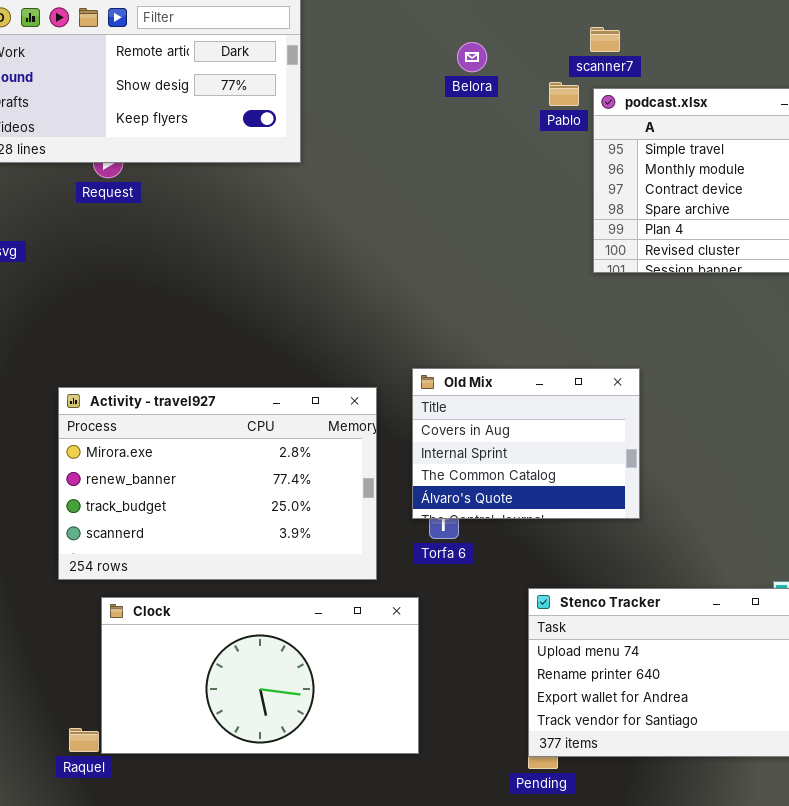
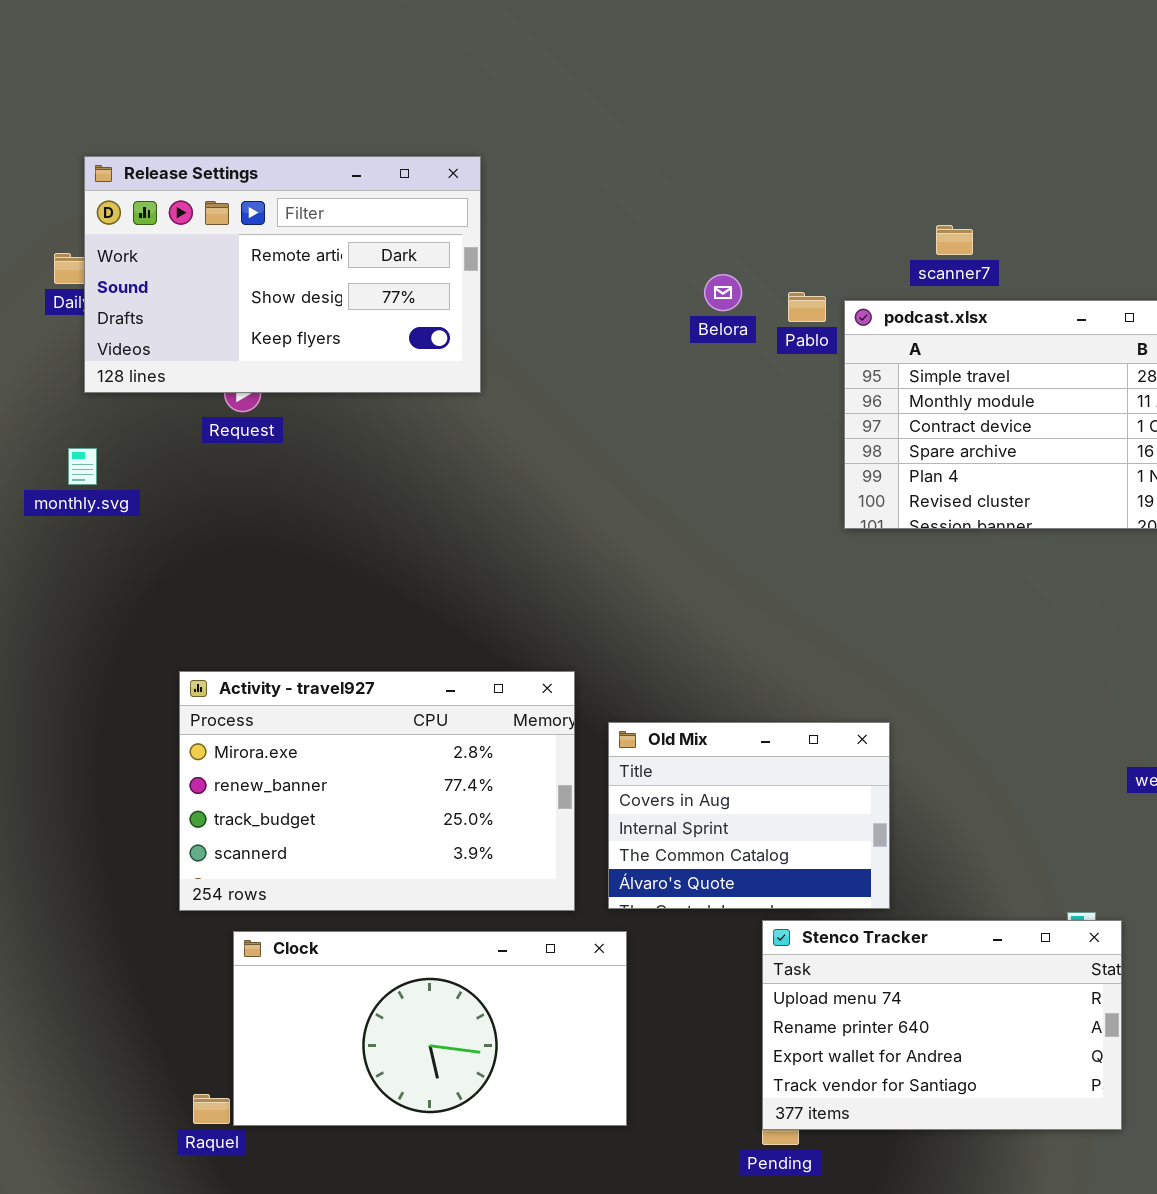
scanner7: [590,27,620,52] -> [936,225,973,255], moved
Belora: [457,42,487,72] -> [704,274,742,311], moved
Old Mix: [412,368,640,519] -> [608,722,890,909], moved

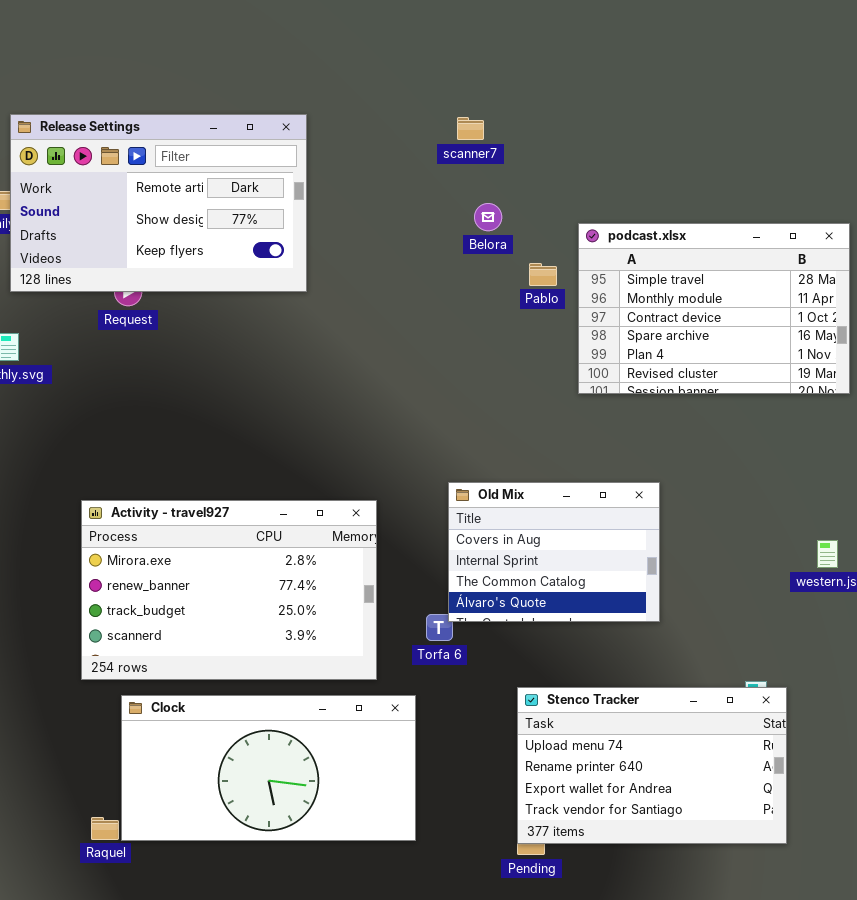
scanner7: [936,225,973,255] -> [457,117,484,140], moved
Pablo: [788,292,826,322] -> [529,263,557,286], moved
Old Mix: [608,722,890,909] -> [448,482,660,622], moved

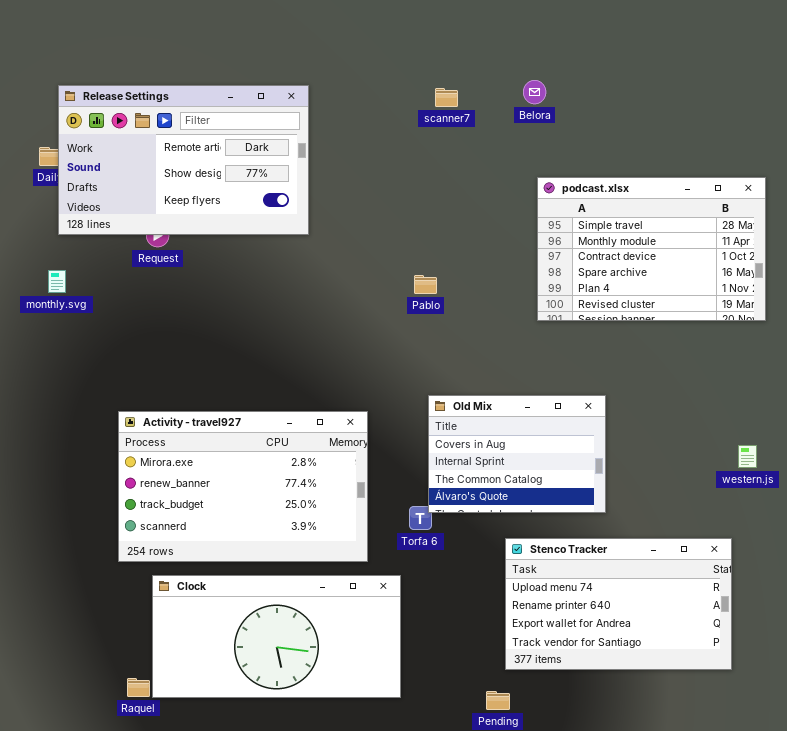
Belora: [474,203,502,231] -> [523,80,546,104], moved
Pablo: [529,263,557,286] -> [414,275,437,294], moved
Stenco Tracker: [517,687,787,844] -> [505,538,732,670], moved

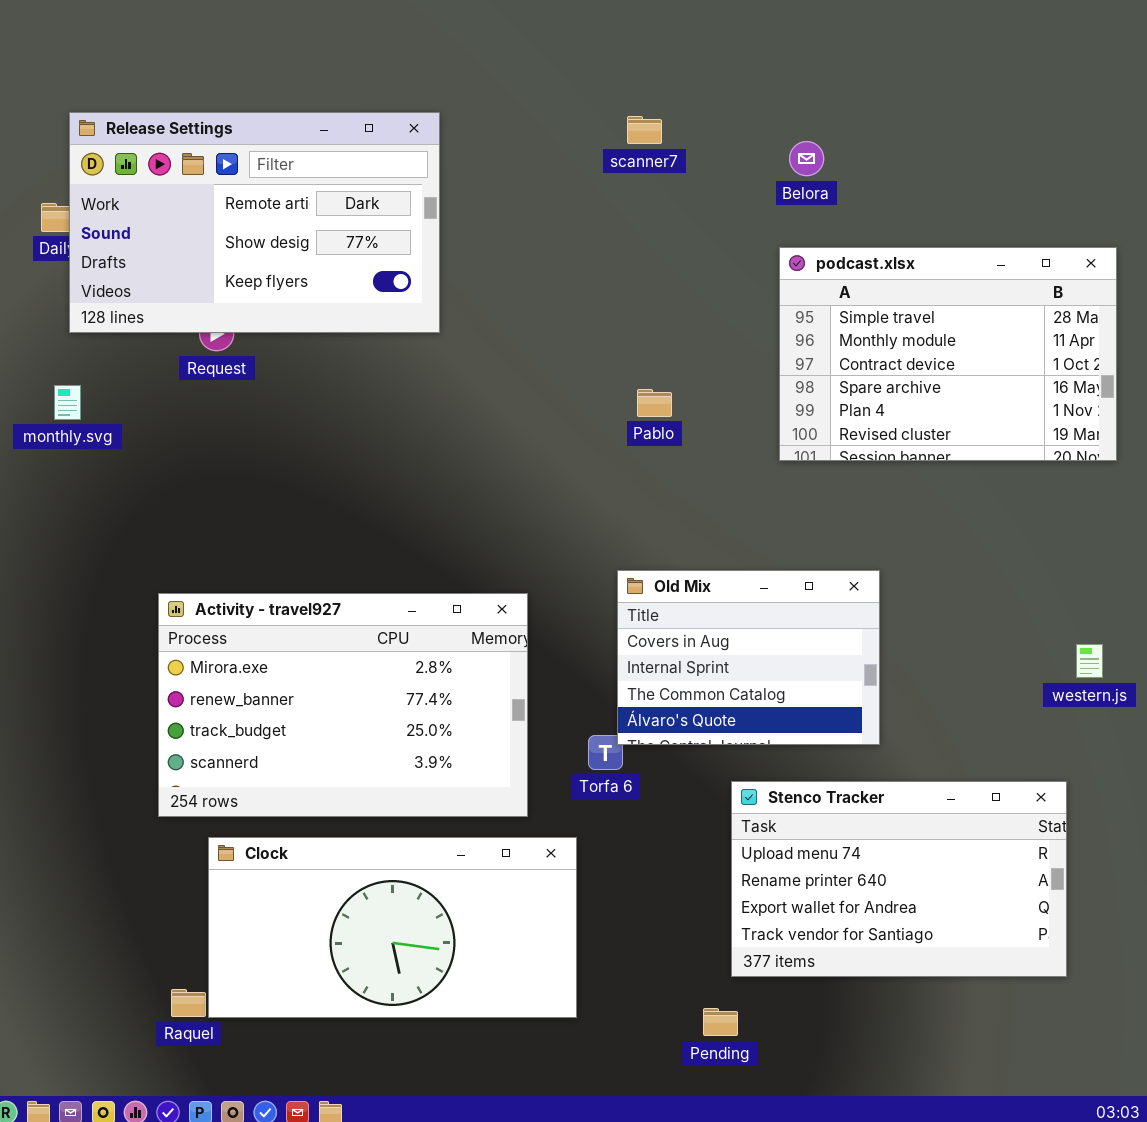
Belora: [523,80,546,104] -> [789,141,824,176], moved
Pablo: [414,275,437,294] -> [637,389,672,417], moved

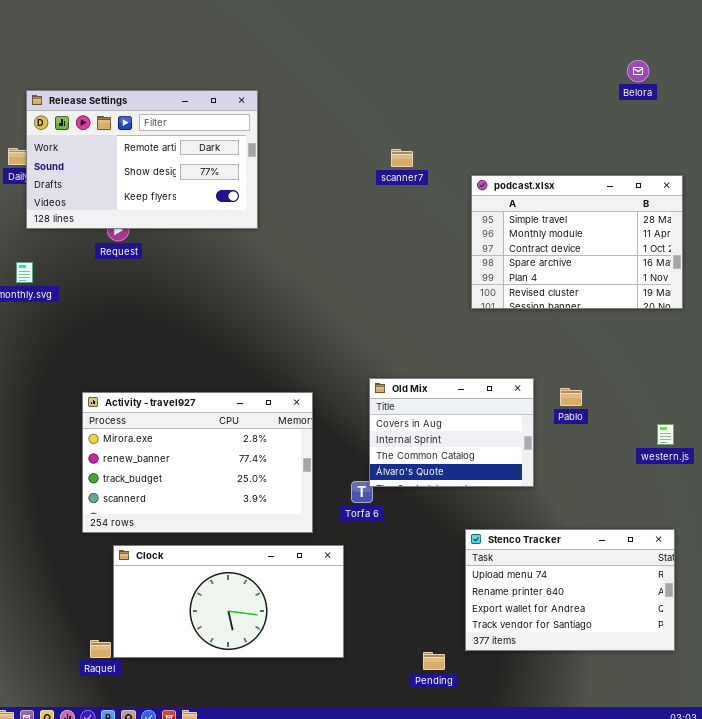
scanner7: [627,116,662,144] -> [391,149,413,167], moved
Belora: [789,141,824,176] -> [627,60,649,82], moved
Pablo: [637,389,672,417] -> [560,388,582,406], moved
Stenco Tracker: [731,781,1067,977] -> [465,529,675,651], moved

